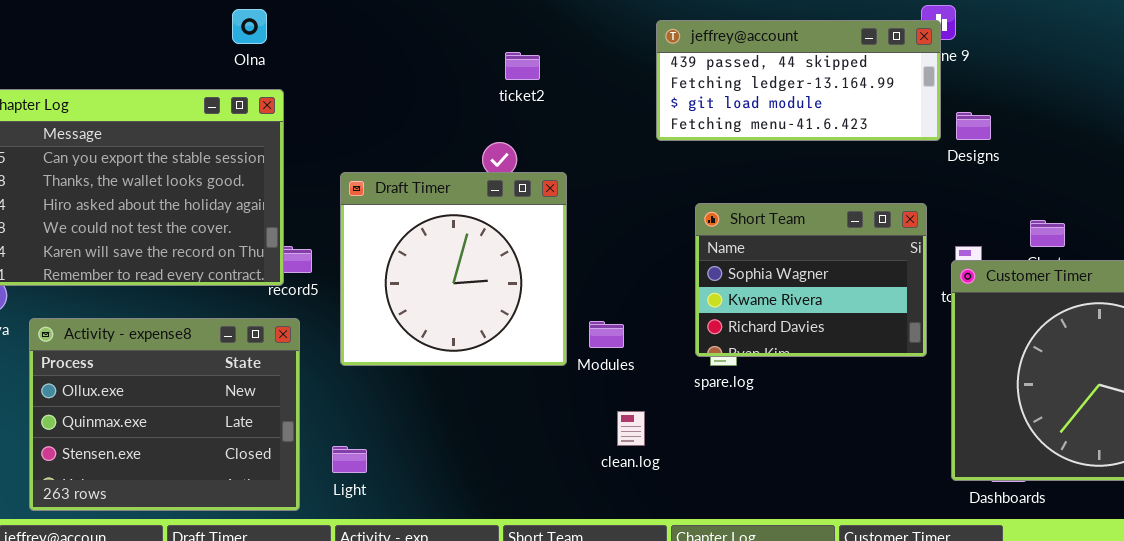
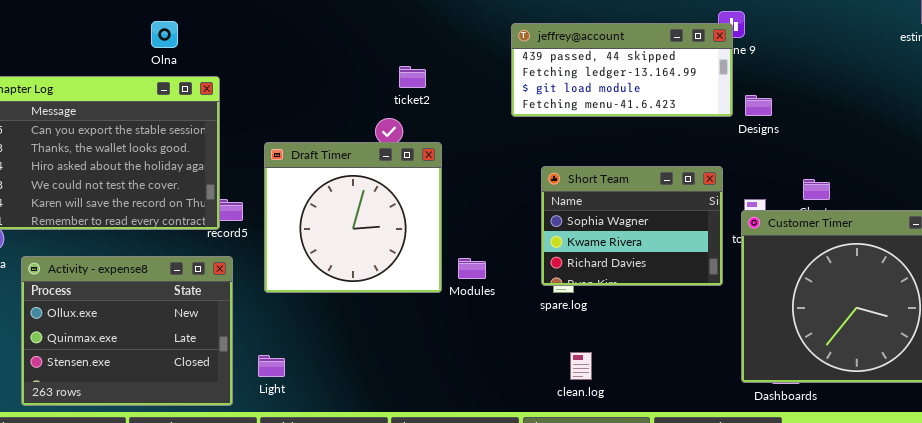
Olna: [232,9,267,44] -> [151,21,178,48], moved
ticket2: [505,52,540,80] -> [399,66,426,88], moved
clean.log: [617,411,645,446] -> [570,352,592,380], moved

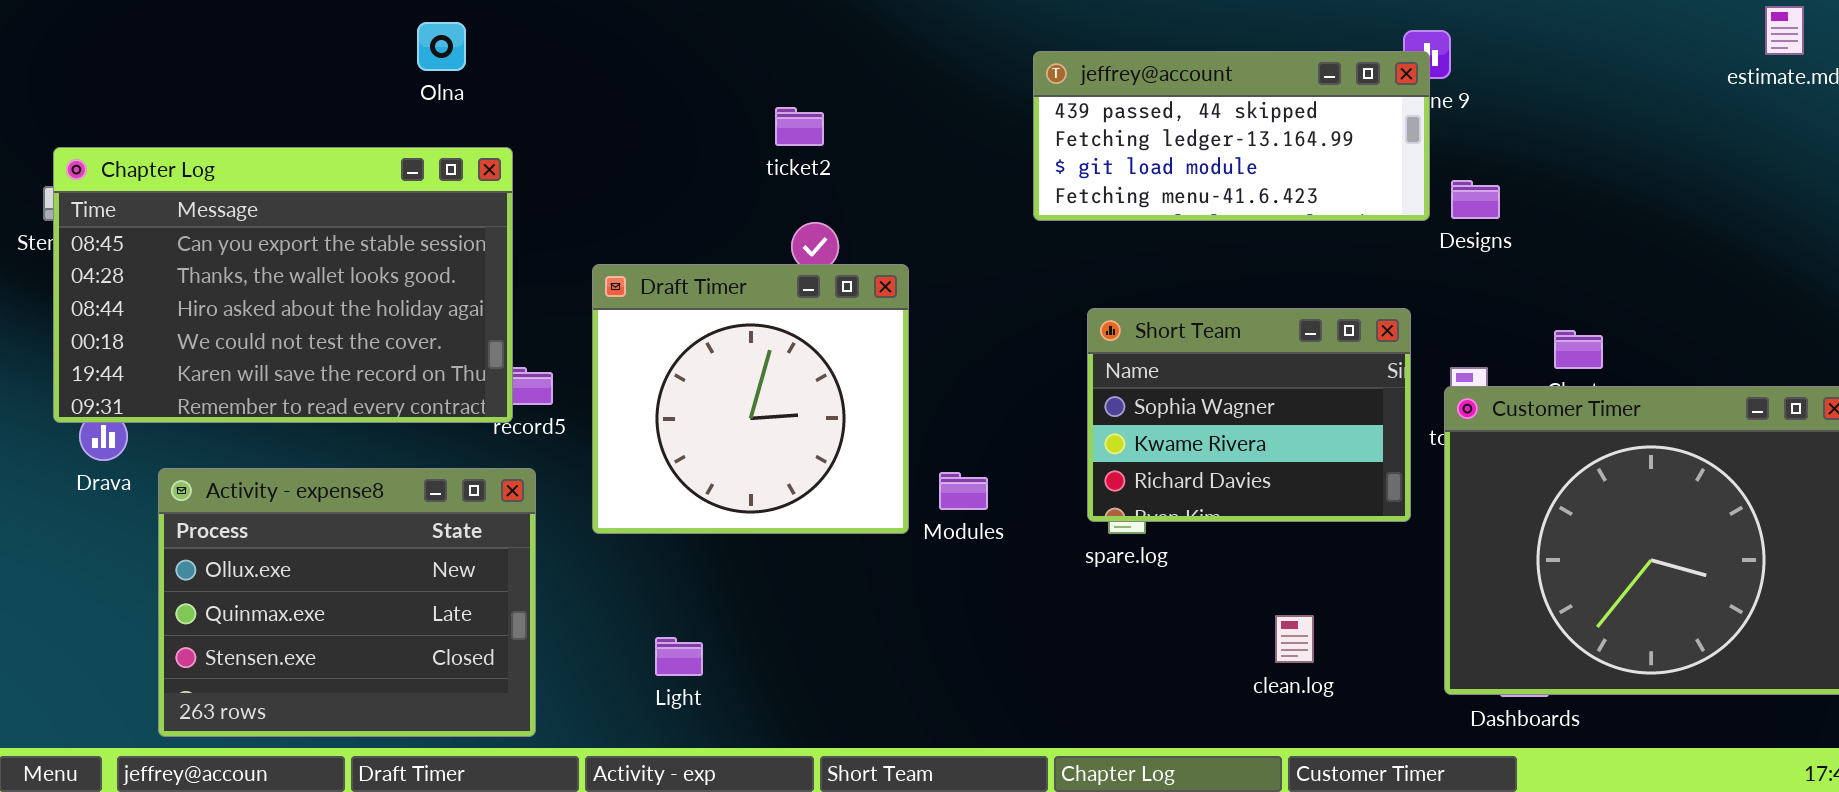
Olna: [151,21,178,48] -> [417,22,466,71], moved
ticket2: [399,66,426,88] -> [775,107,824,146], moved
clean.log: [570,352,592,380] -> [1275,615,1314,663], moved
Light: [258,355,285,377] -> [655,637,703,676], moved

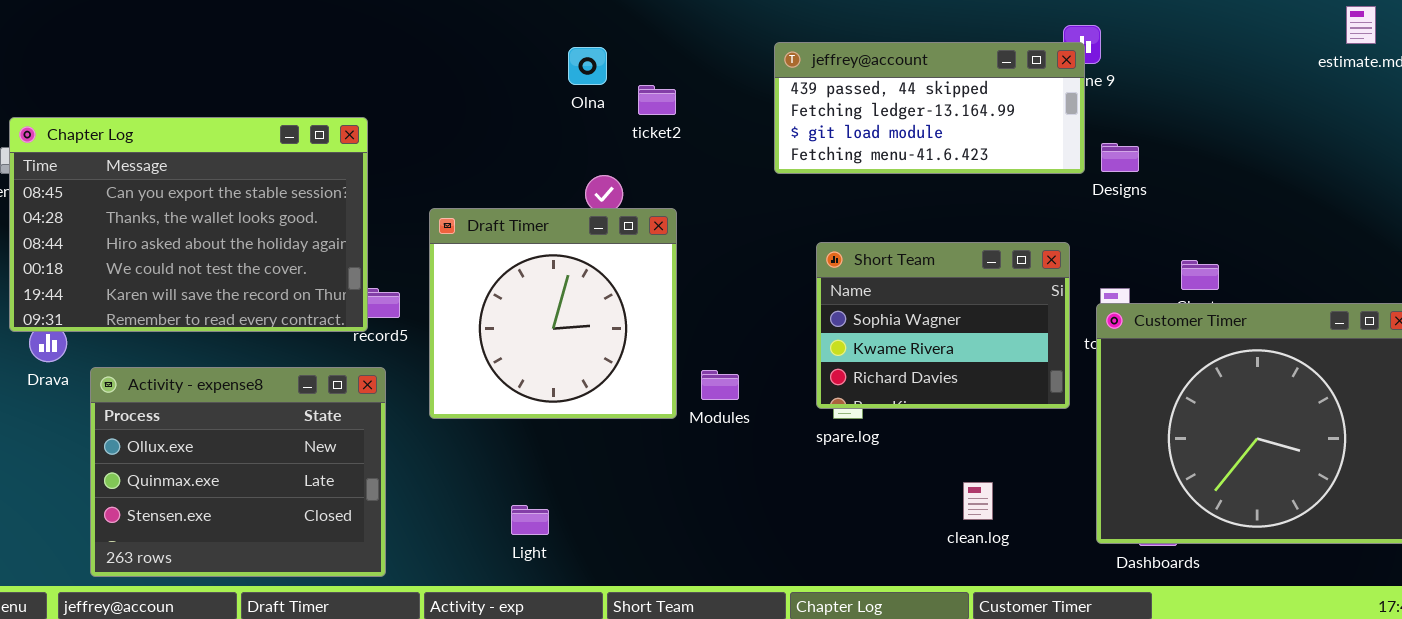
Olna: [417,22,466,71] -> [568,47,607,85], moved
ticket2: [775,107,824,146] -> [638,85,676,115], moved
Light: [655,637,703,676] -> [511,505,549,535], moved

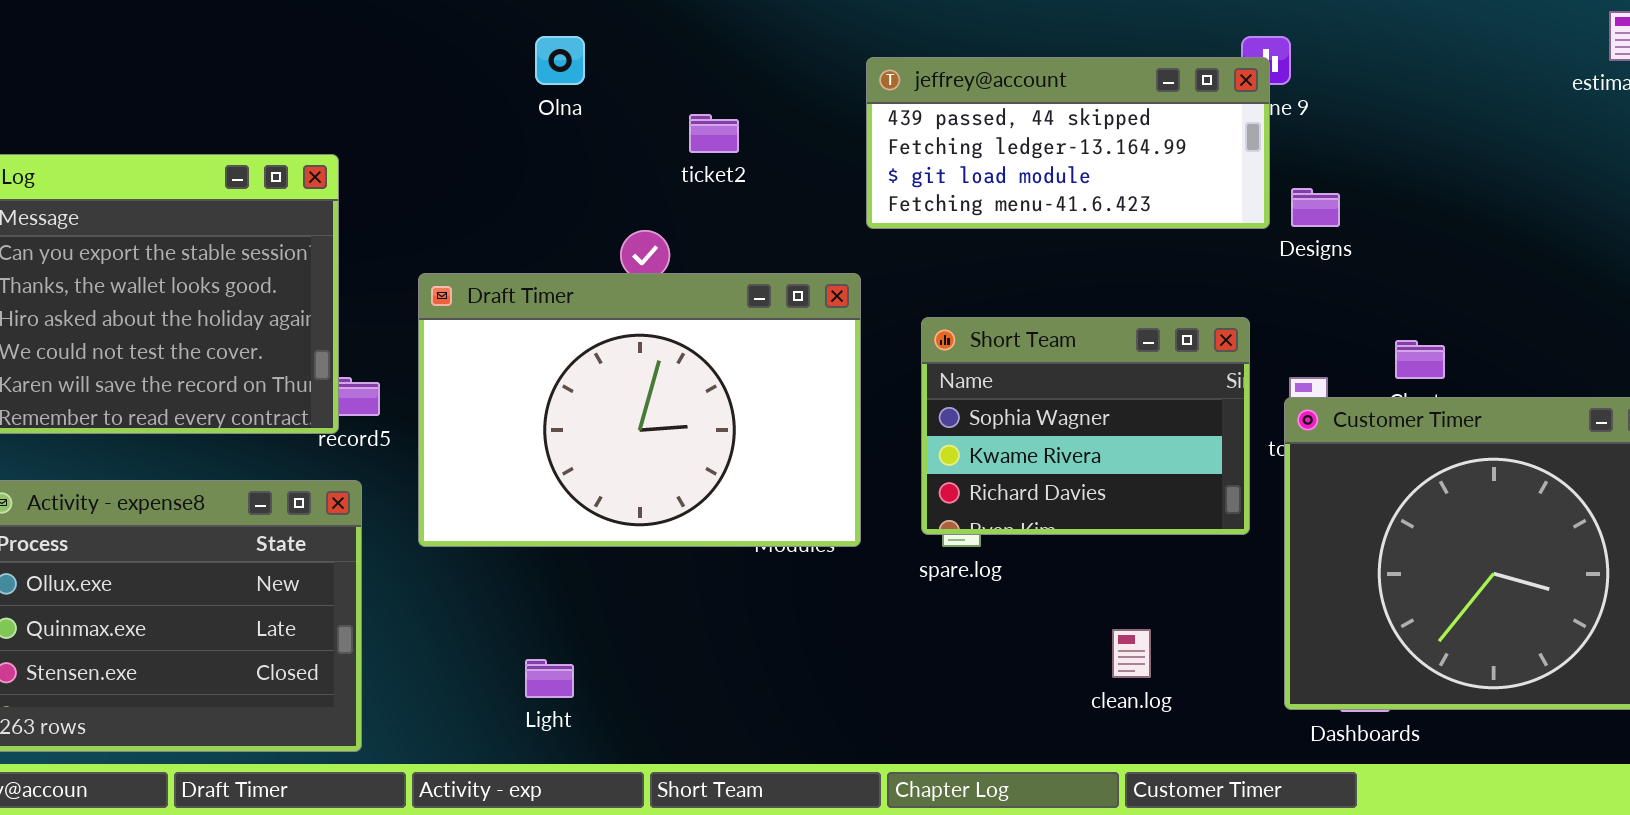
Olna: [568,47,607,85] -> [535,36,585,85], moved
Draft Timer: [429,208,677,419] -> [418,273,861,547], resized

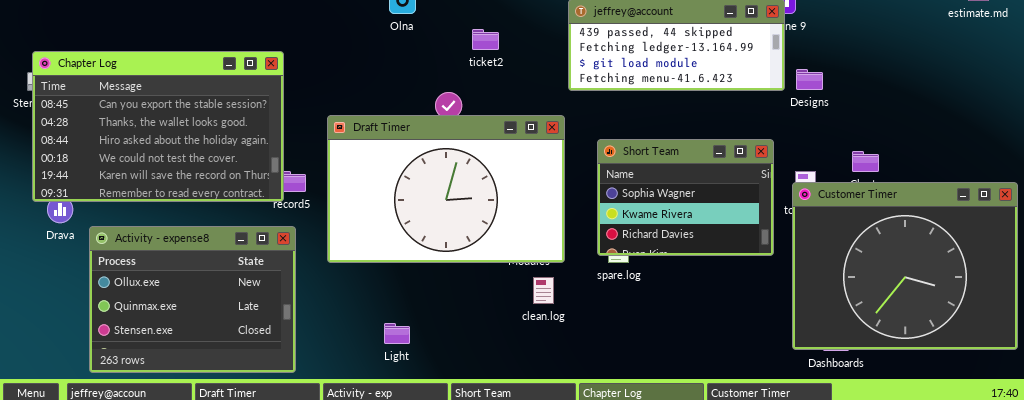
clean.log: [1112,629,1151,678] -> [533,277,554,304], moved

